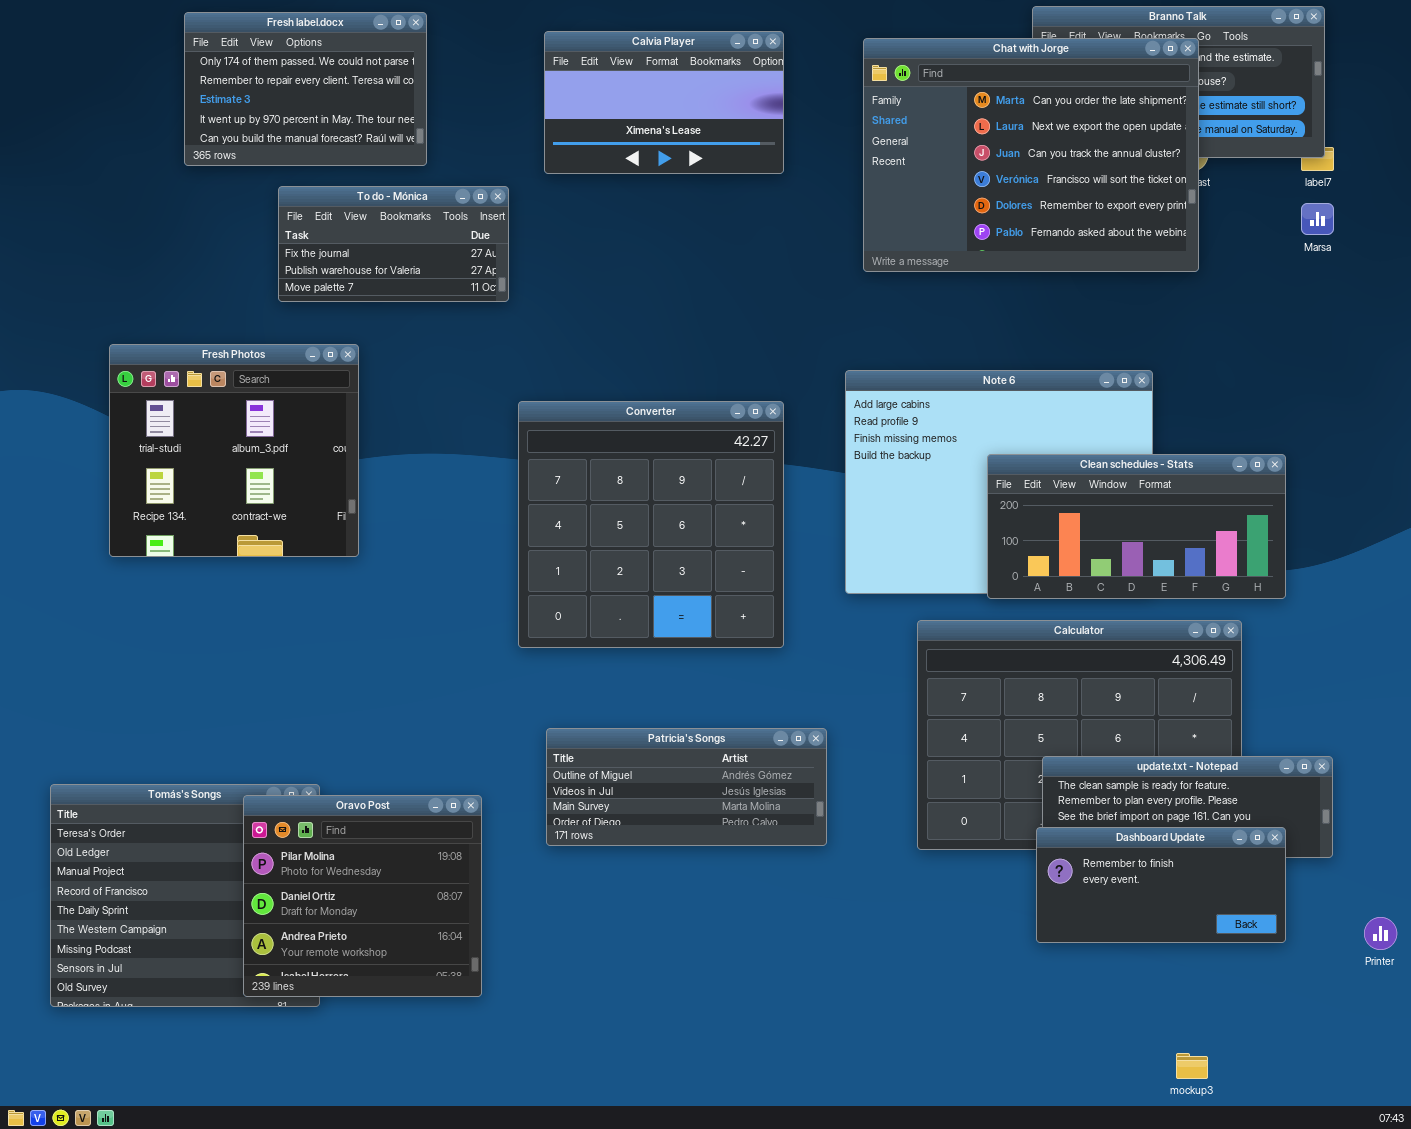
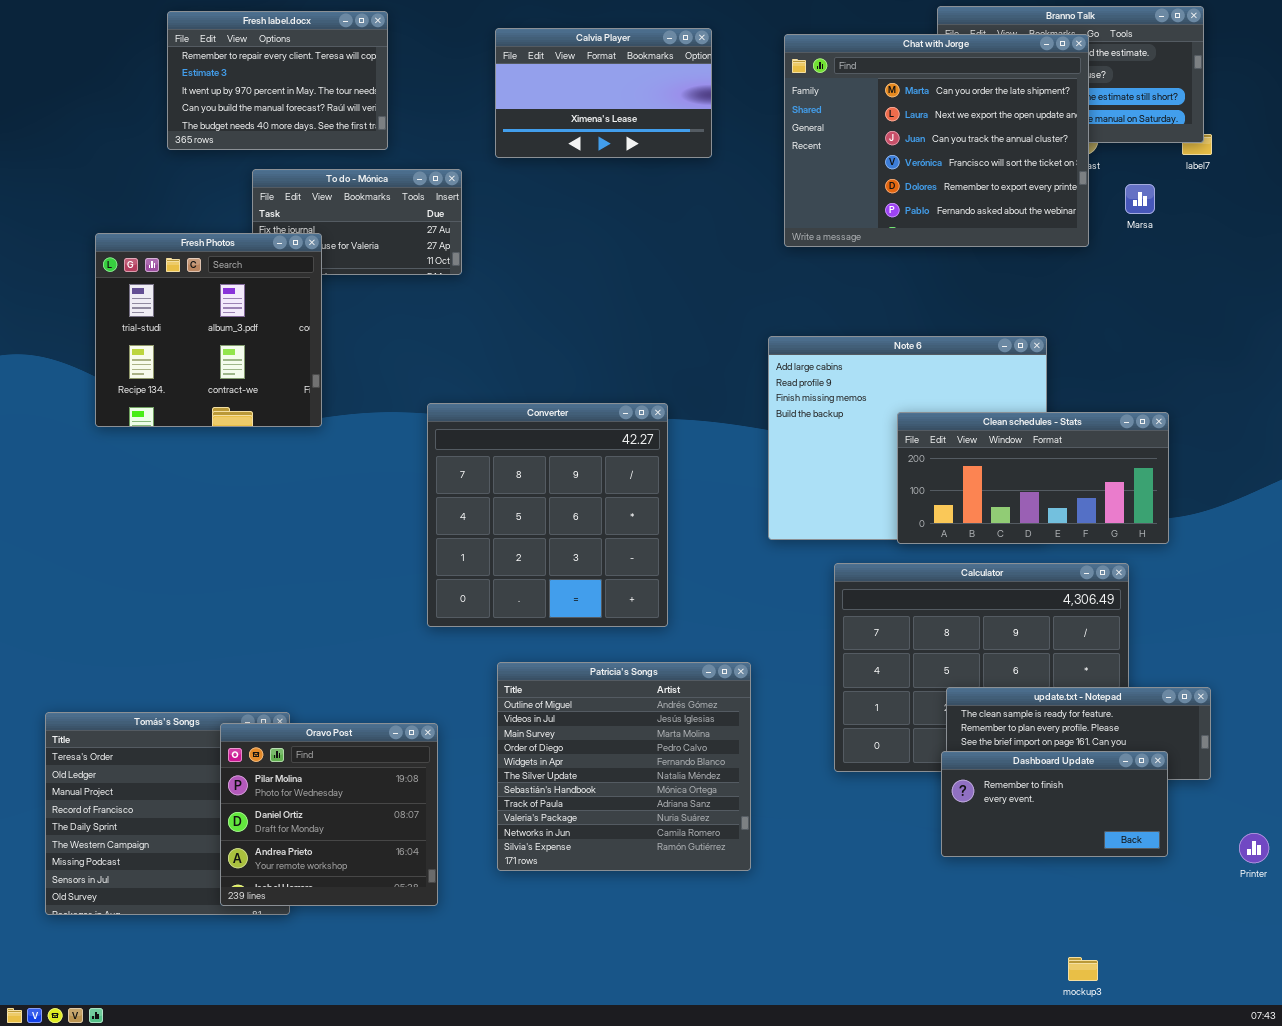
Fresh label.docx: [184,12,427,166] -> [167,11,388,150], scrolled down 1 row
Marsa: [1301,203,1334,235] -> [1125,184,1155,214], moved
Fresh Photos: [109,344,359,557] -> [95,233,322,427], moved
Converter: [518,401,784,648] -> [427,403,668,627], moved
Patricia's Songs: [546,728,827,846] -> [497,662,751,871], resized

